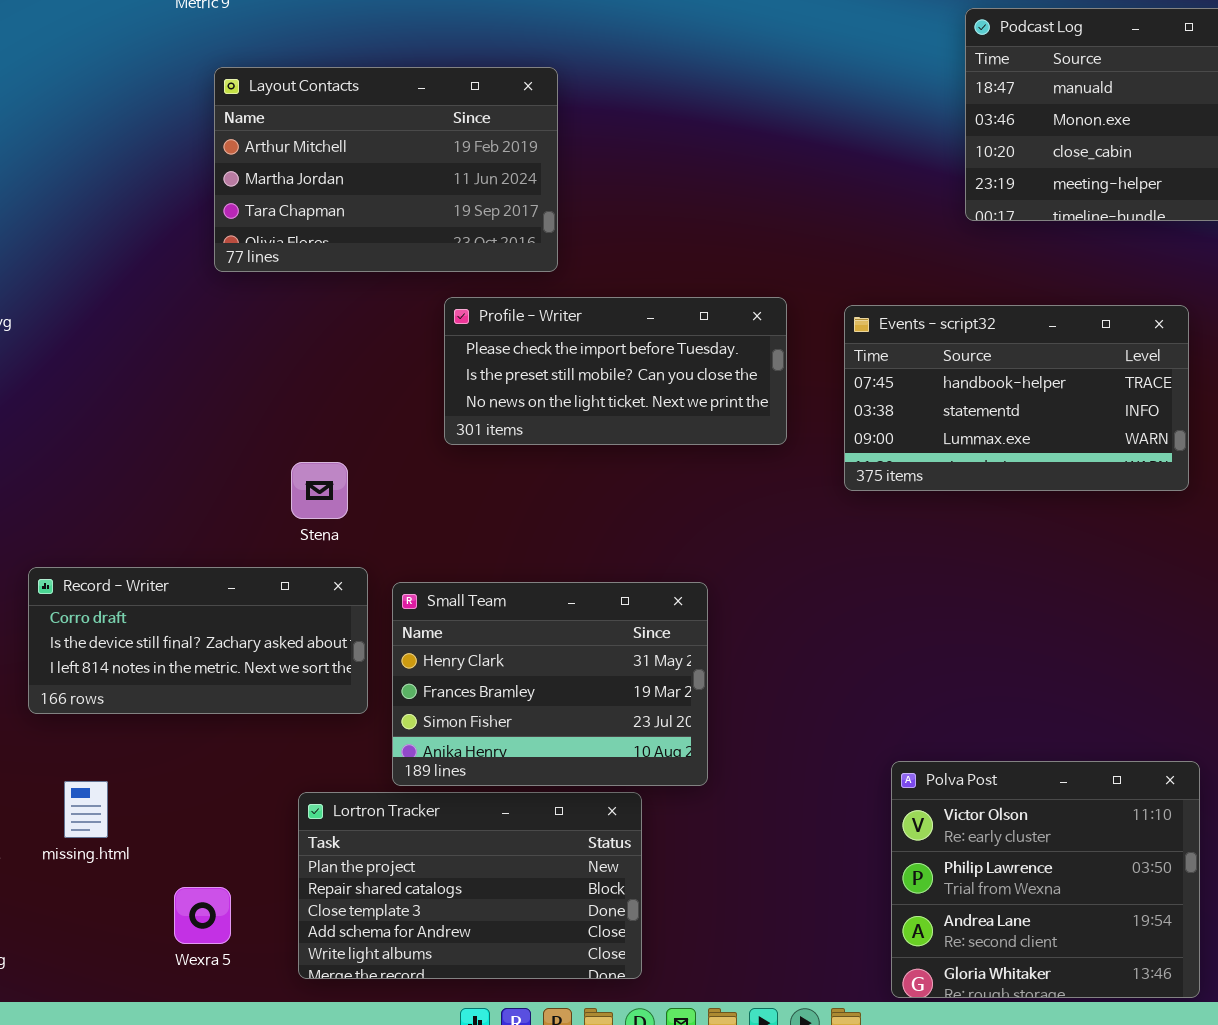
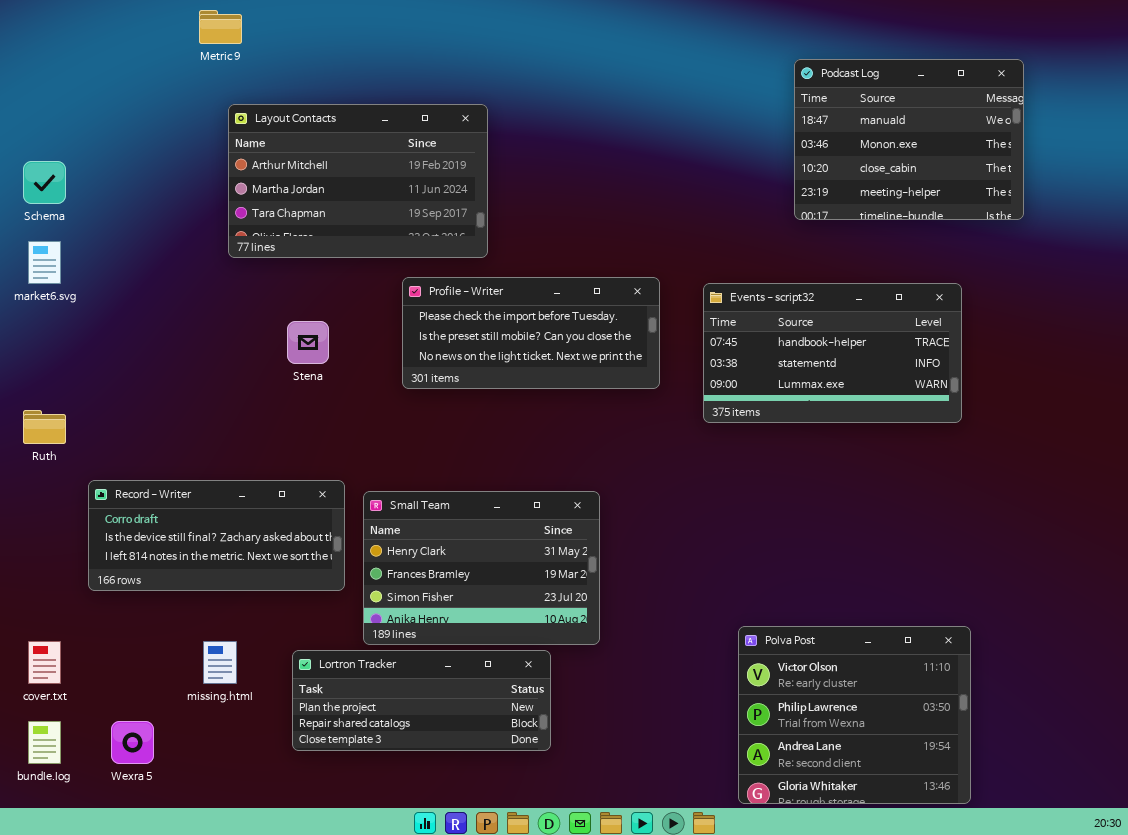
Stena: [291,462,348,519] -> [287,321,329,364], moved
missing.html: [64,781,108,838] -> [203,641,237,684], moved
Lortron Tracker: [298,792,642,979] -> [292,650,551,751], resized
Wexra 5: [174,887,231,944] -> [111,721,154,764], moved

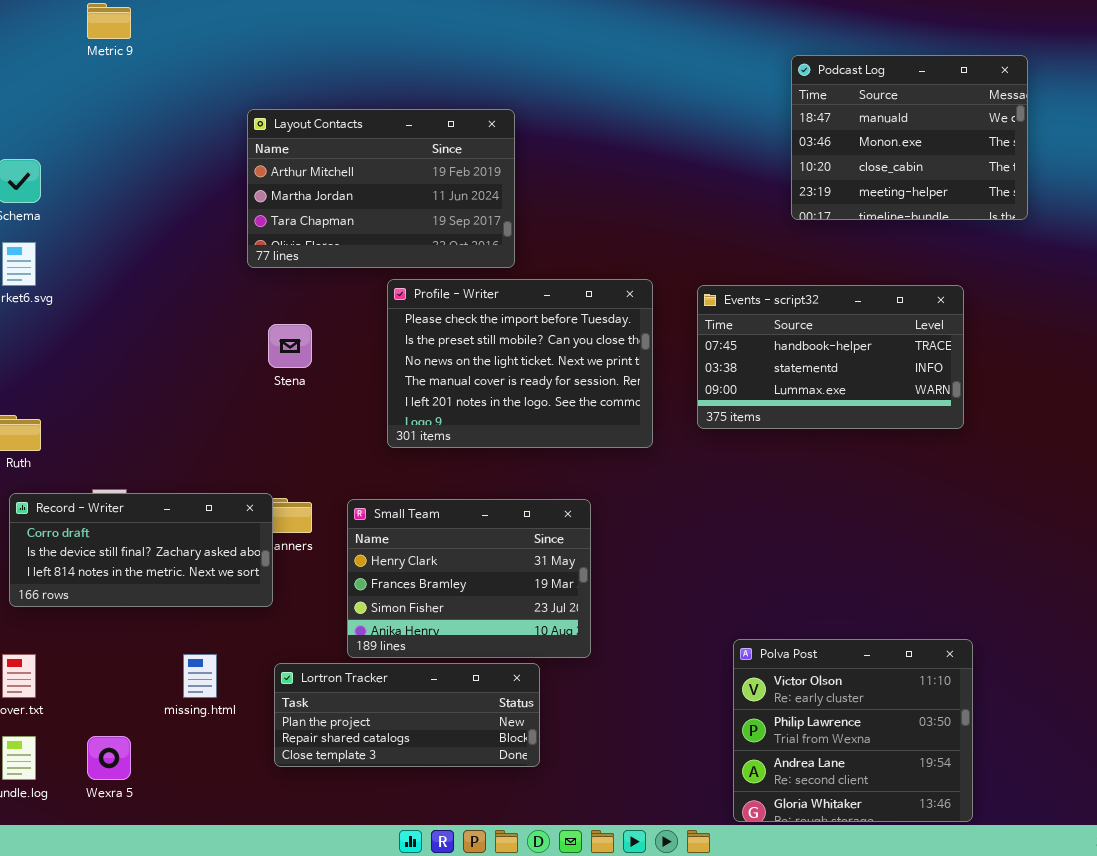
Metric 9: [199,10,242,44] -> [87,3,131,39], moved
Layout Contacts: [228,104,488,258] -> [247,109,515,268], moved
Profile - Writer: [402,277,660,389] -> [387,279,653,448], resized
Record - Writer: [88,480,345,591] -> [9,493,273,607], moved

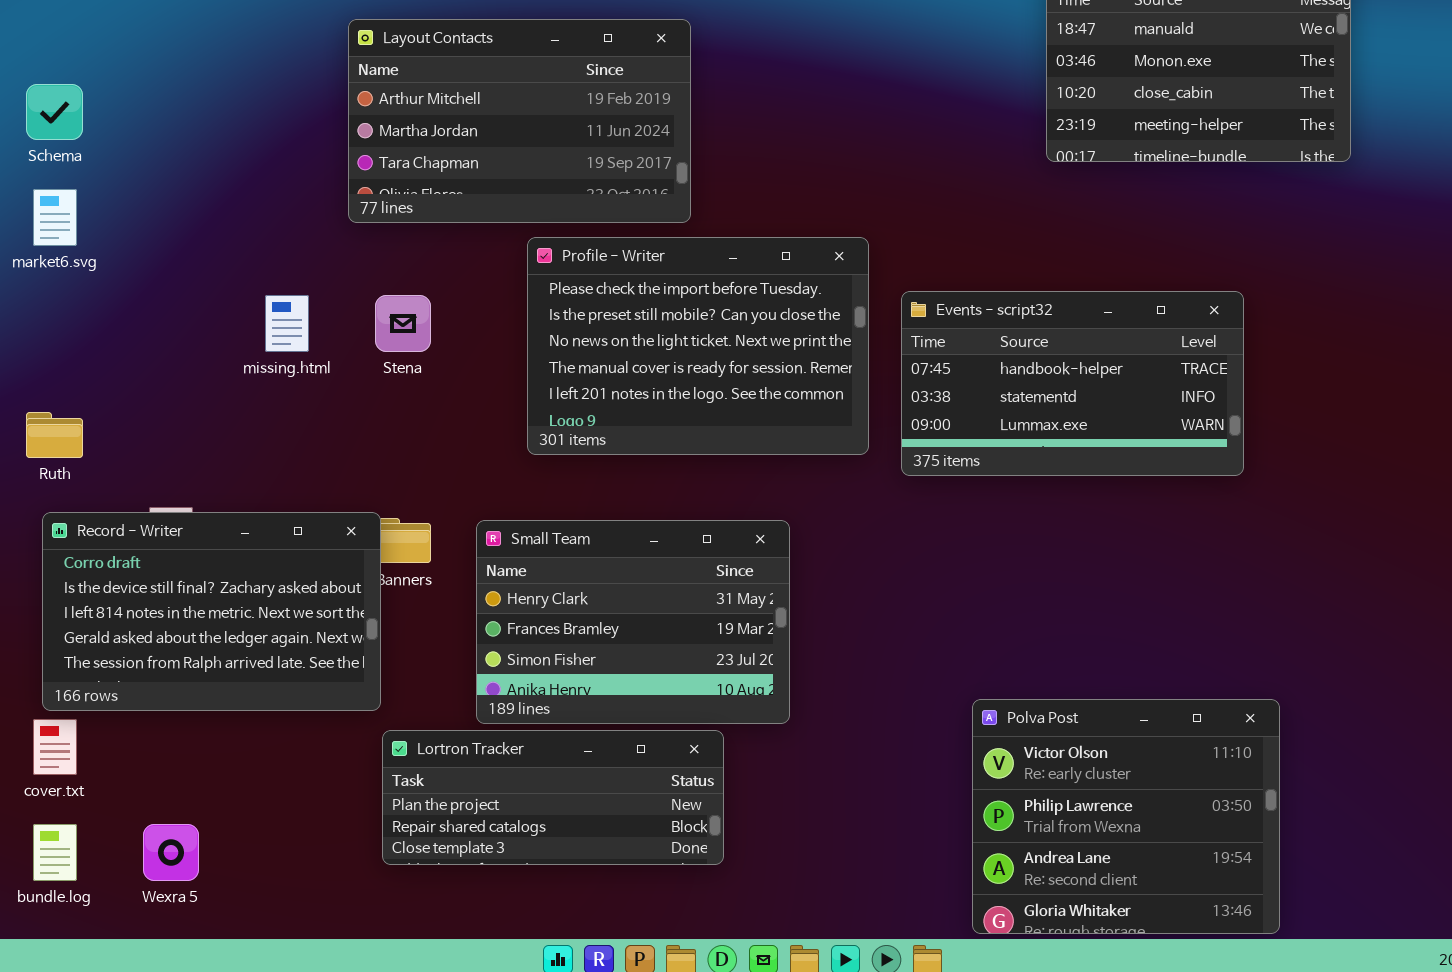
Events - script32: [697,285,964,429] -> [901,291,1244,476], moved
Record - Writer: [9,493,273,607] -> [42,512,381,711], resized
missing.html: [183,654,217,698] -> [265,295,309,352], moved

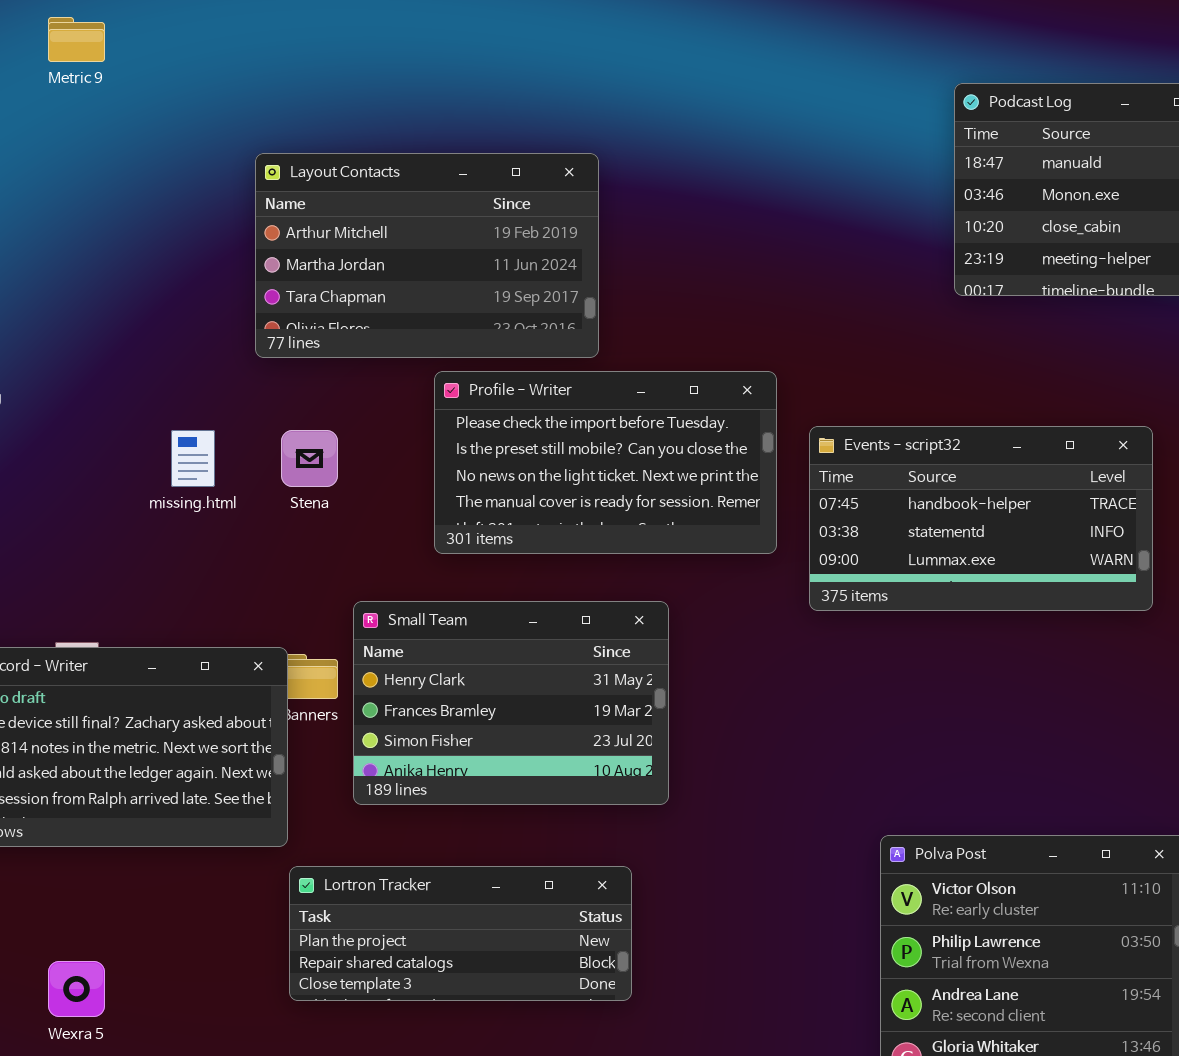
Profile - Writer: [527,237,869,455] -> [434,371,777,554], resized
Small Team: [476,520,790,724] -> [353,601,669,805], moved

